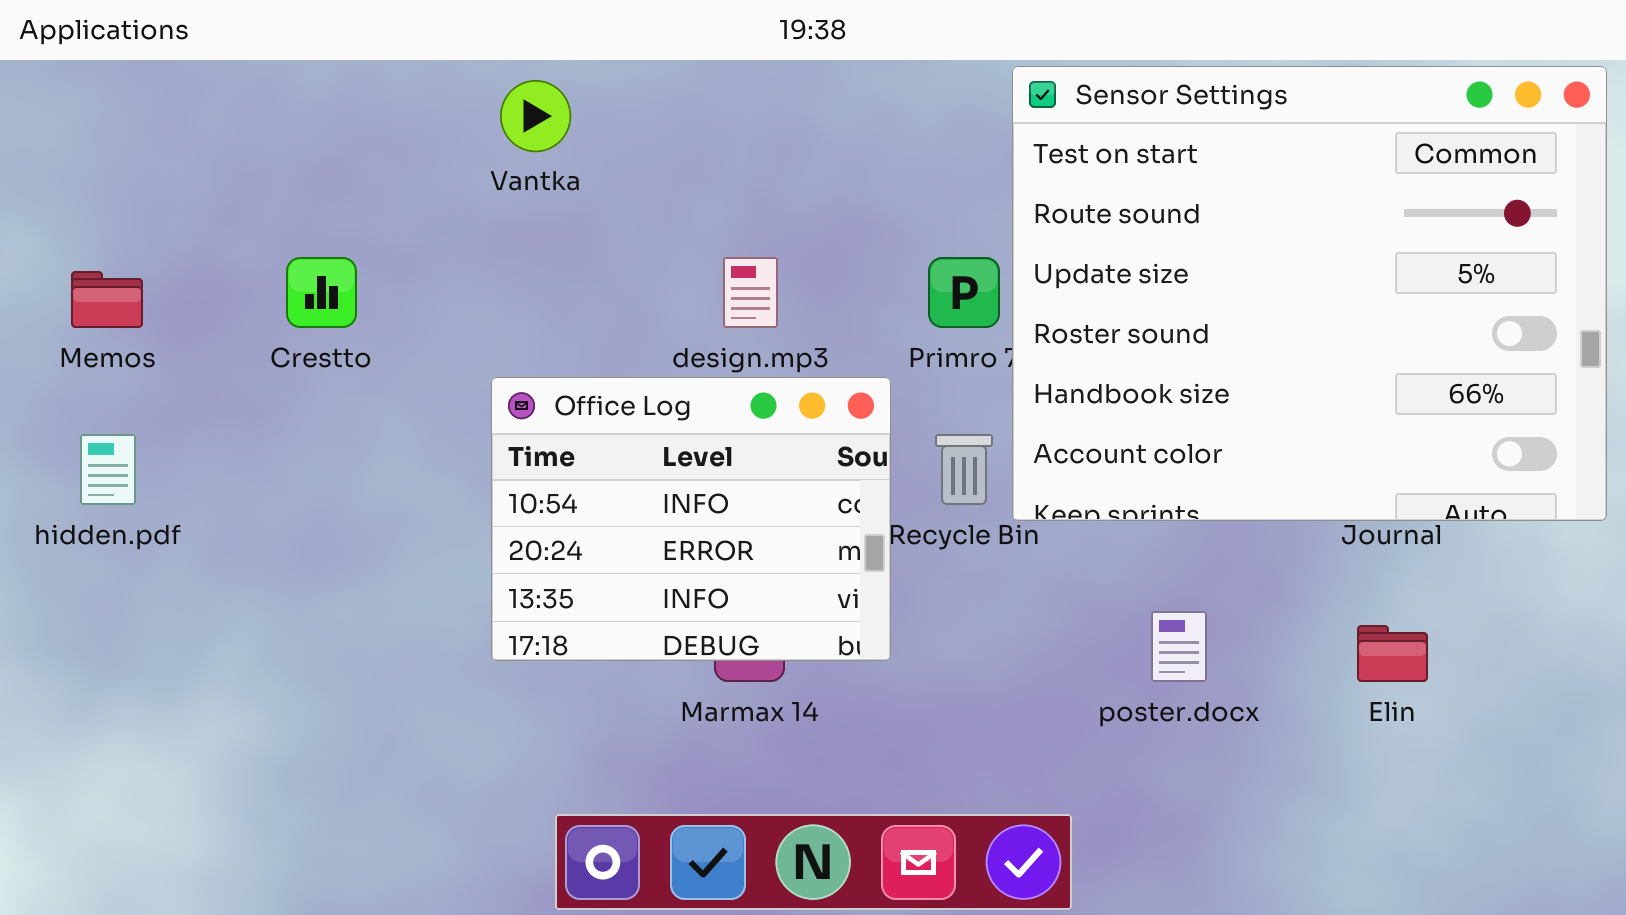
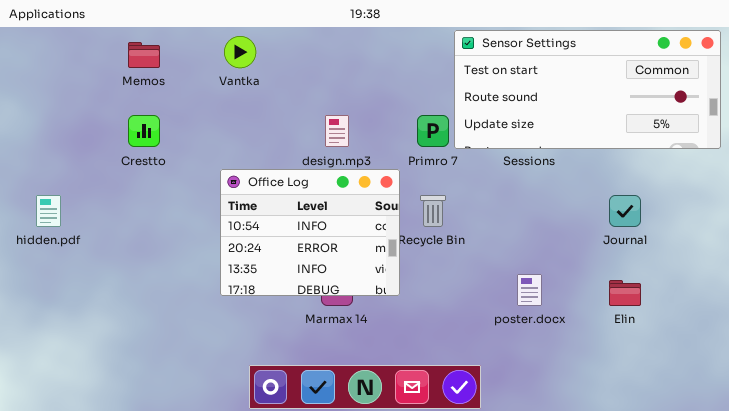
Sensor Settings: [1012,66,1607,521] -> [454,30,721,149], resized
Memos: [71,271,143,328] -> [128,42,160,68], moved

